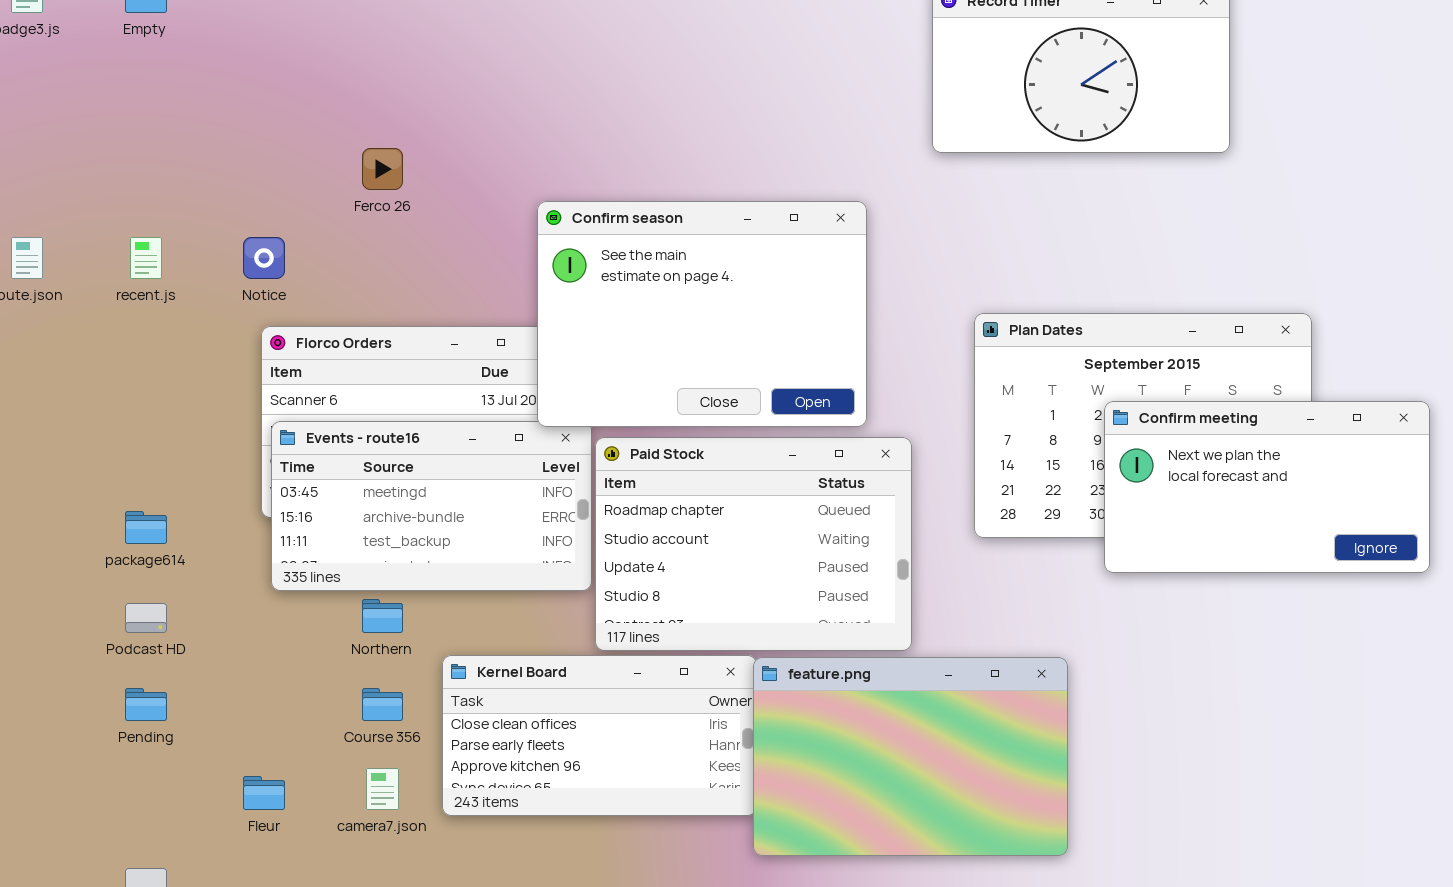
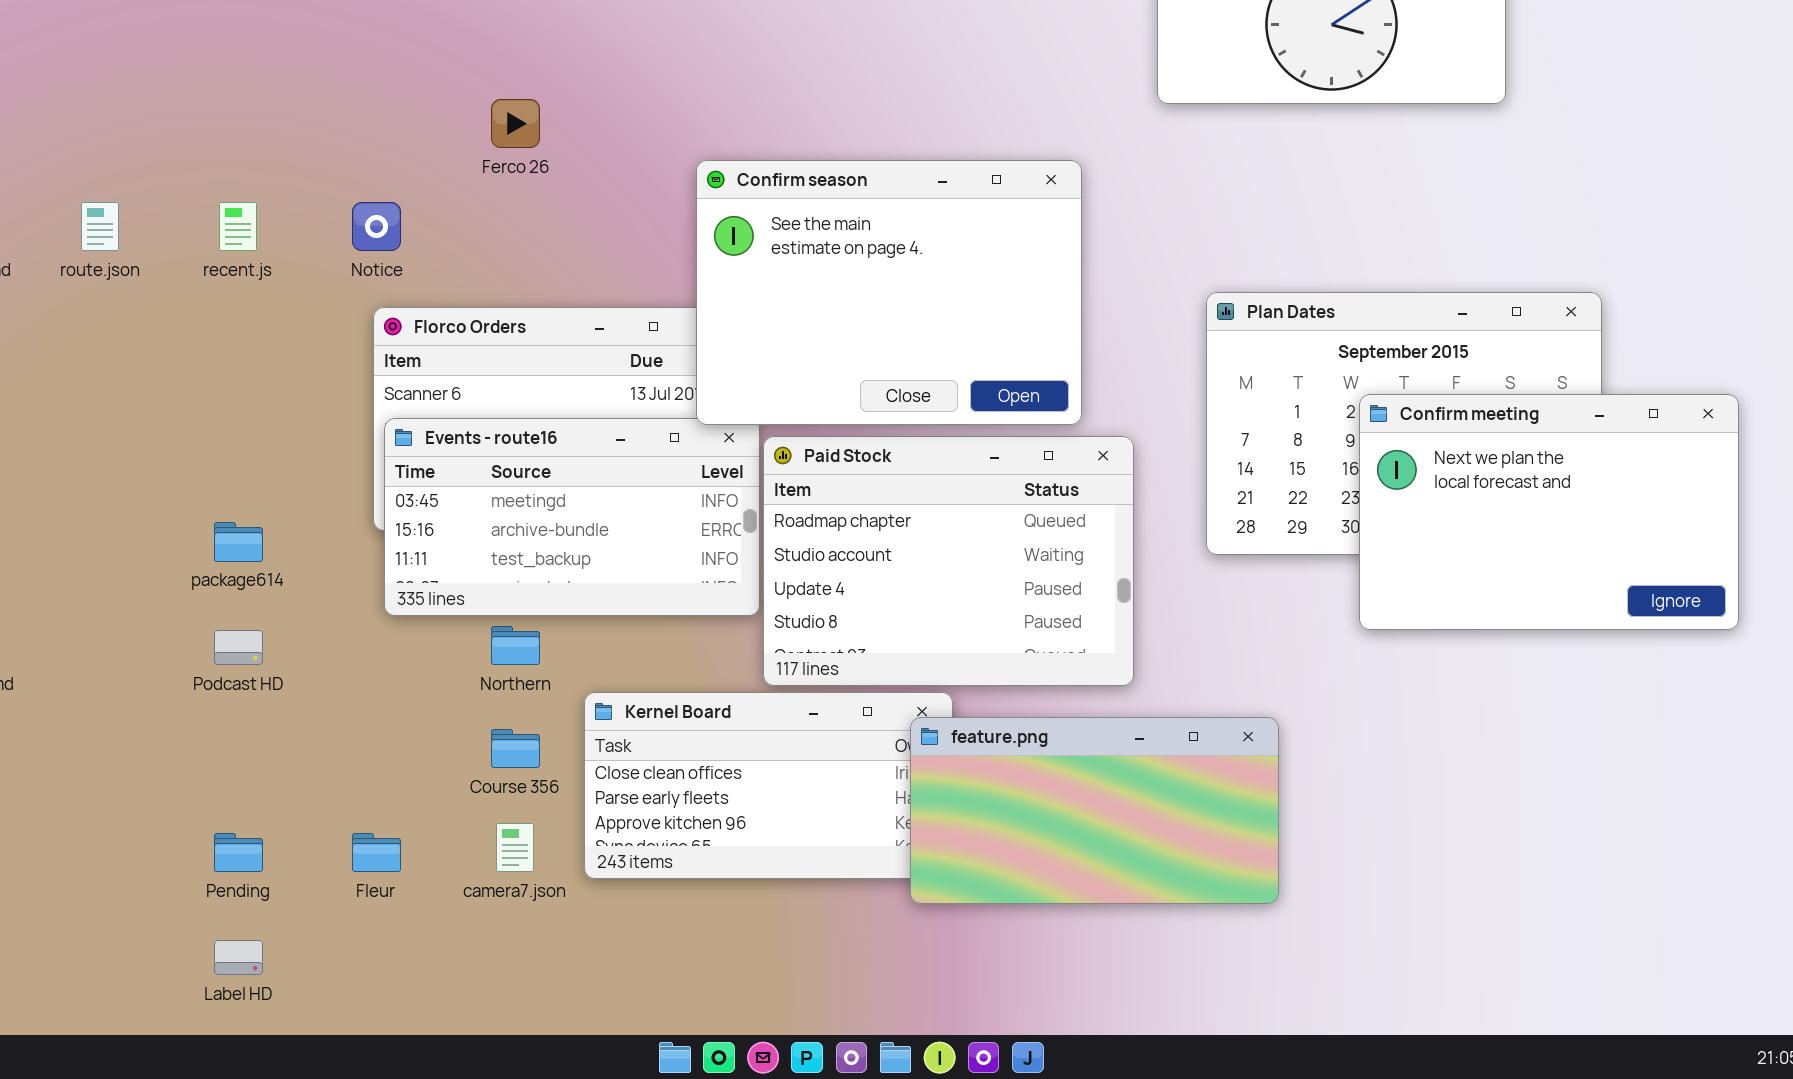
Confirm meeting: [1104,401,1430,573] -> [1359,394,1739,630], resized
feature.png: [753,657,1068,856] -> [910,717,1279,904], moved, resized
Pending: [125,688,167,721] -> [214,833,263,872], moved

